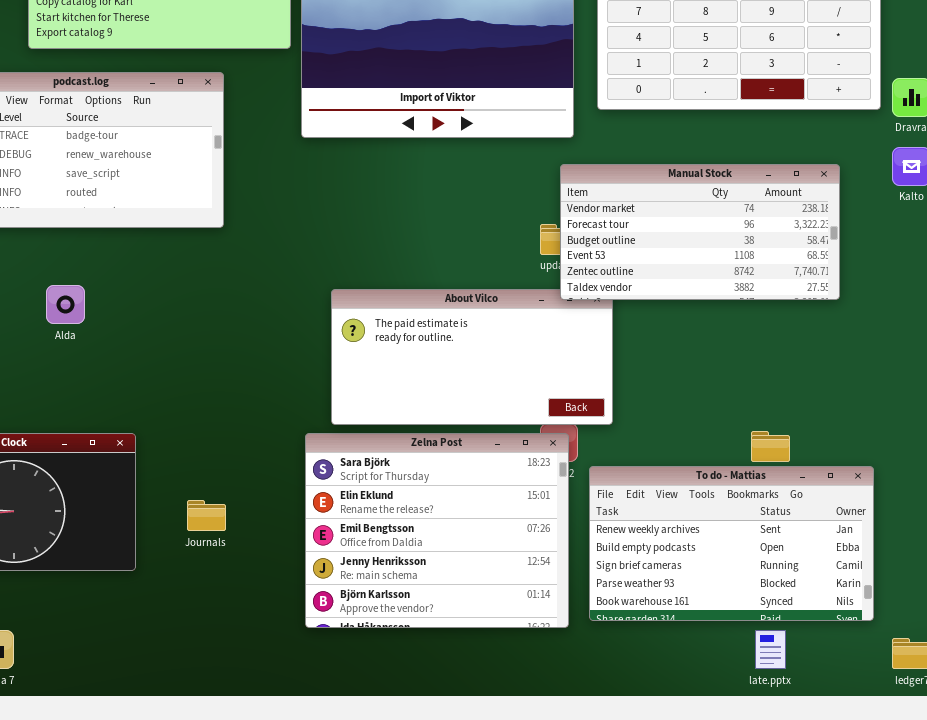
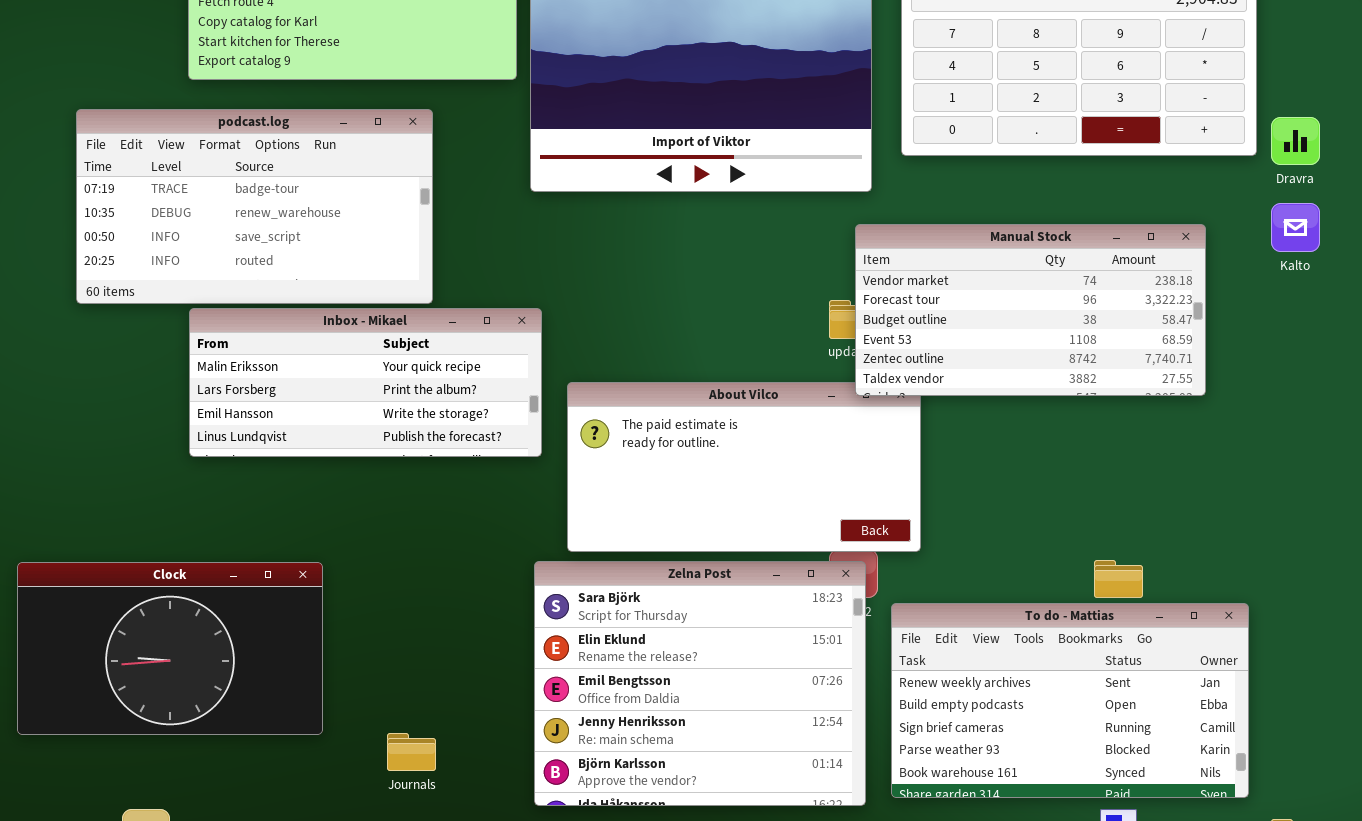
Inbox - Mikael: none -> [189,308,542,457], opened
Journals: [187,500,226,531] -> [387,733,436,771], moved

